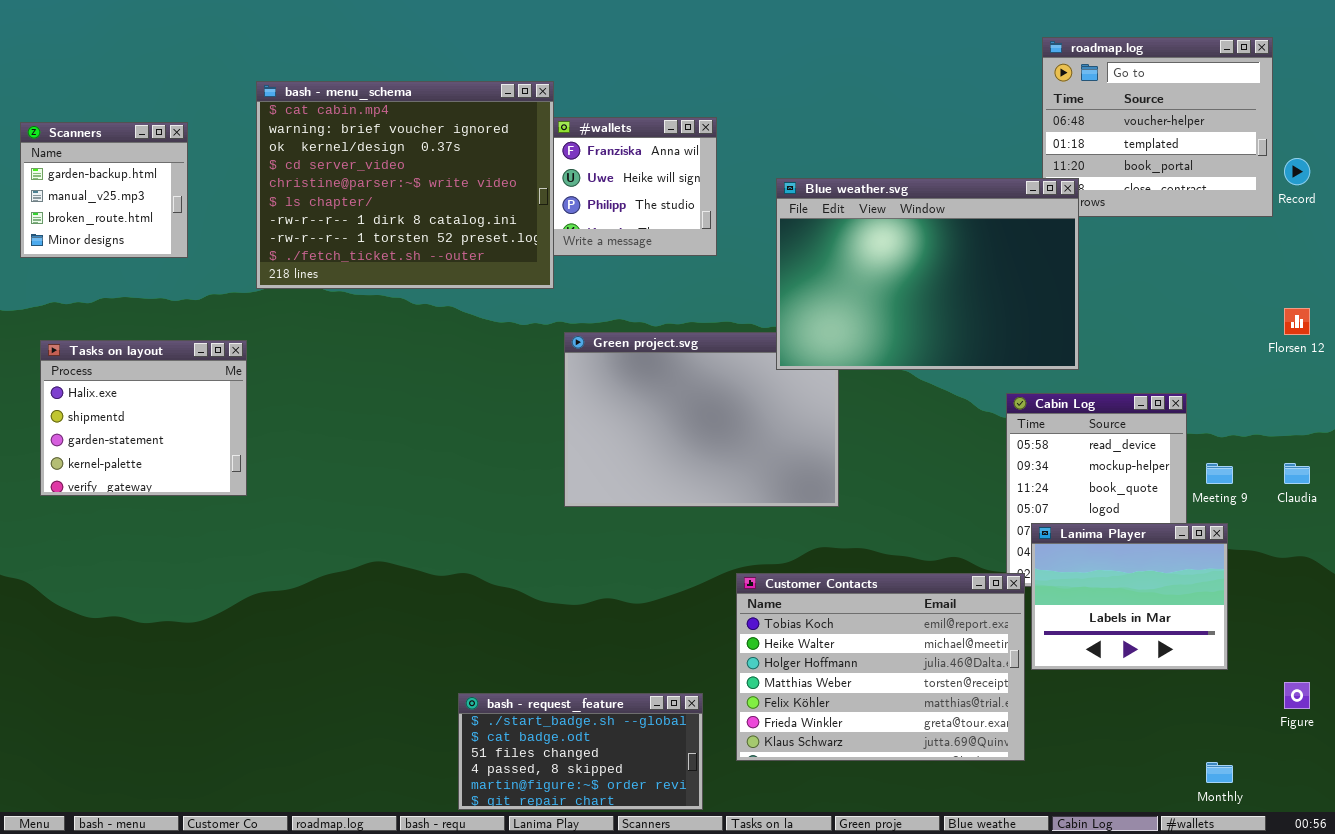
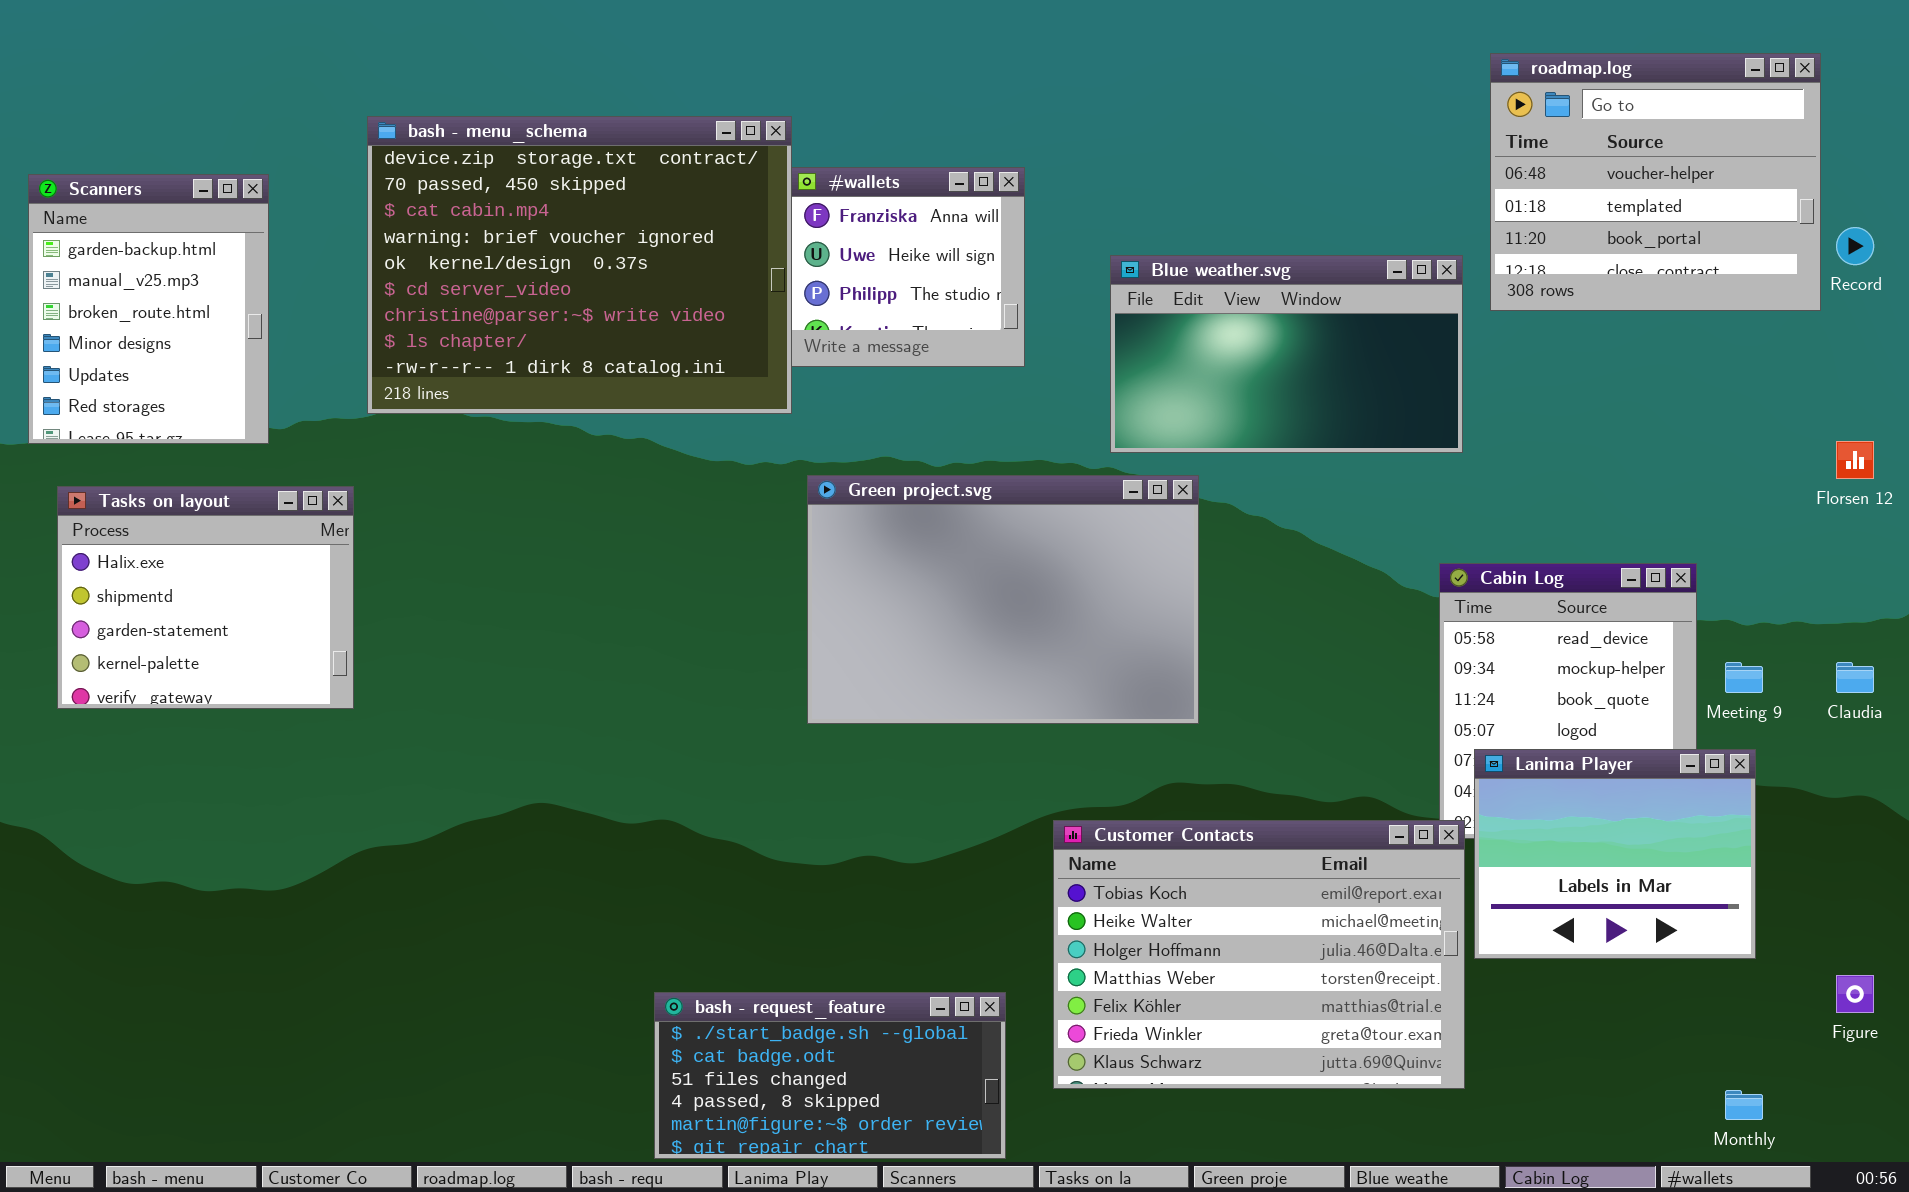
bash - menu_schema: [256,81,554,289] -> [367,116,792,414], scrolled up 2 rows
Scanners: [20,122,188,258] -> [28,174,269,444], resized
Blue weather.svg: [776,178,1079,370] -> [1110,255,1463,453], resized

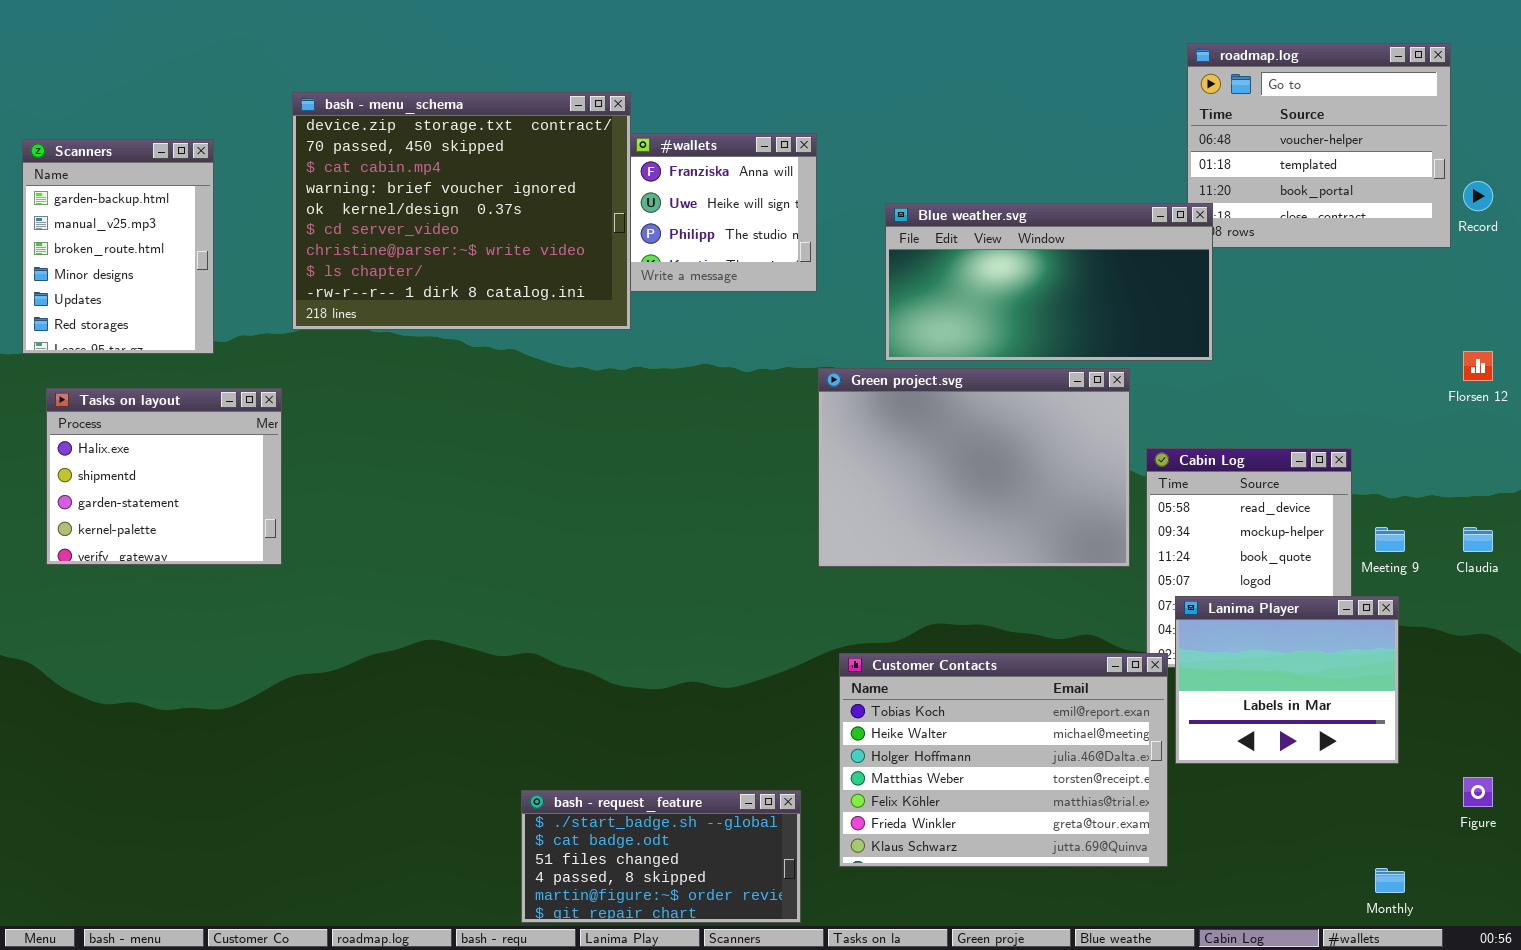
Blue weather.svg: [1110,255,1463,453] -> [885,203,1213,361], resized
Green project.svg: [807,475,1199,724] -> [818,368,1130,567], moved

